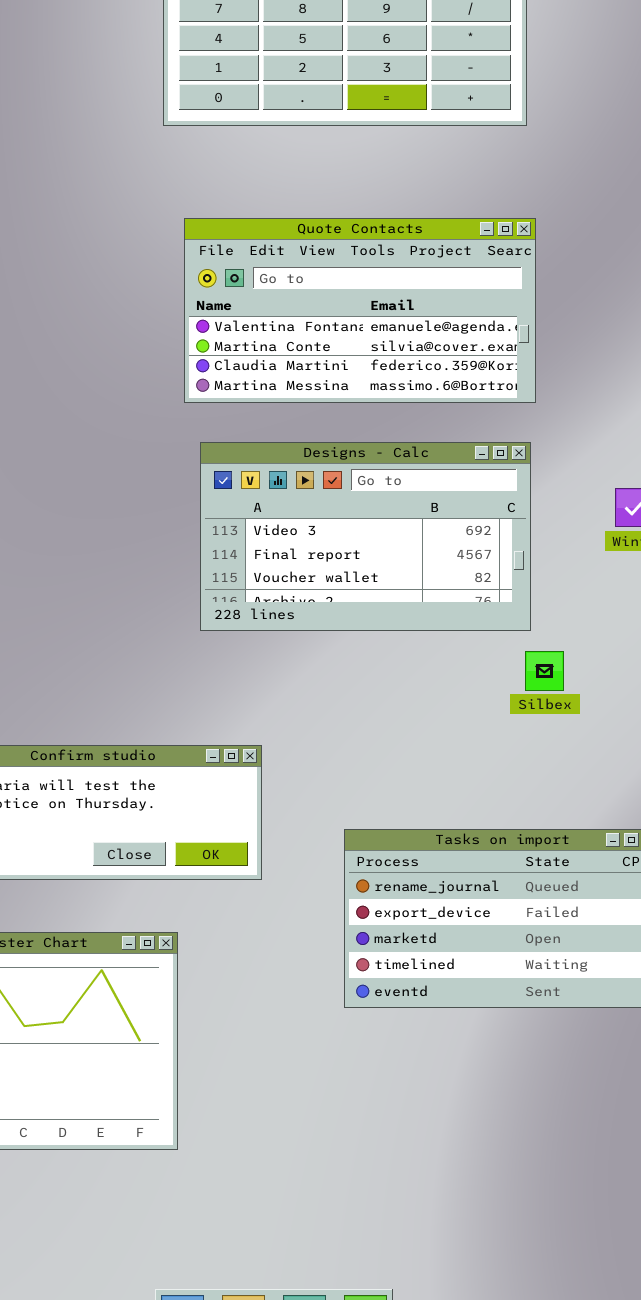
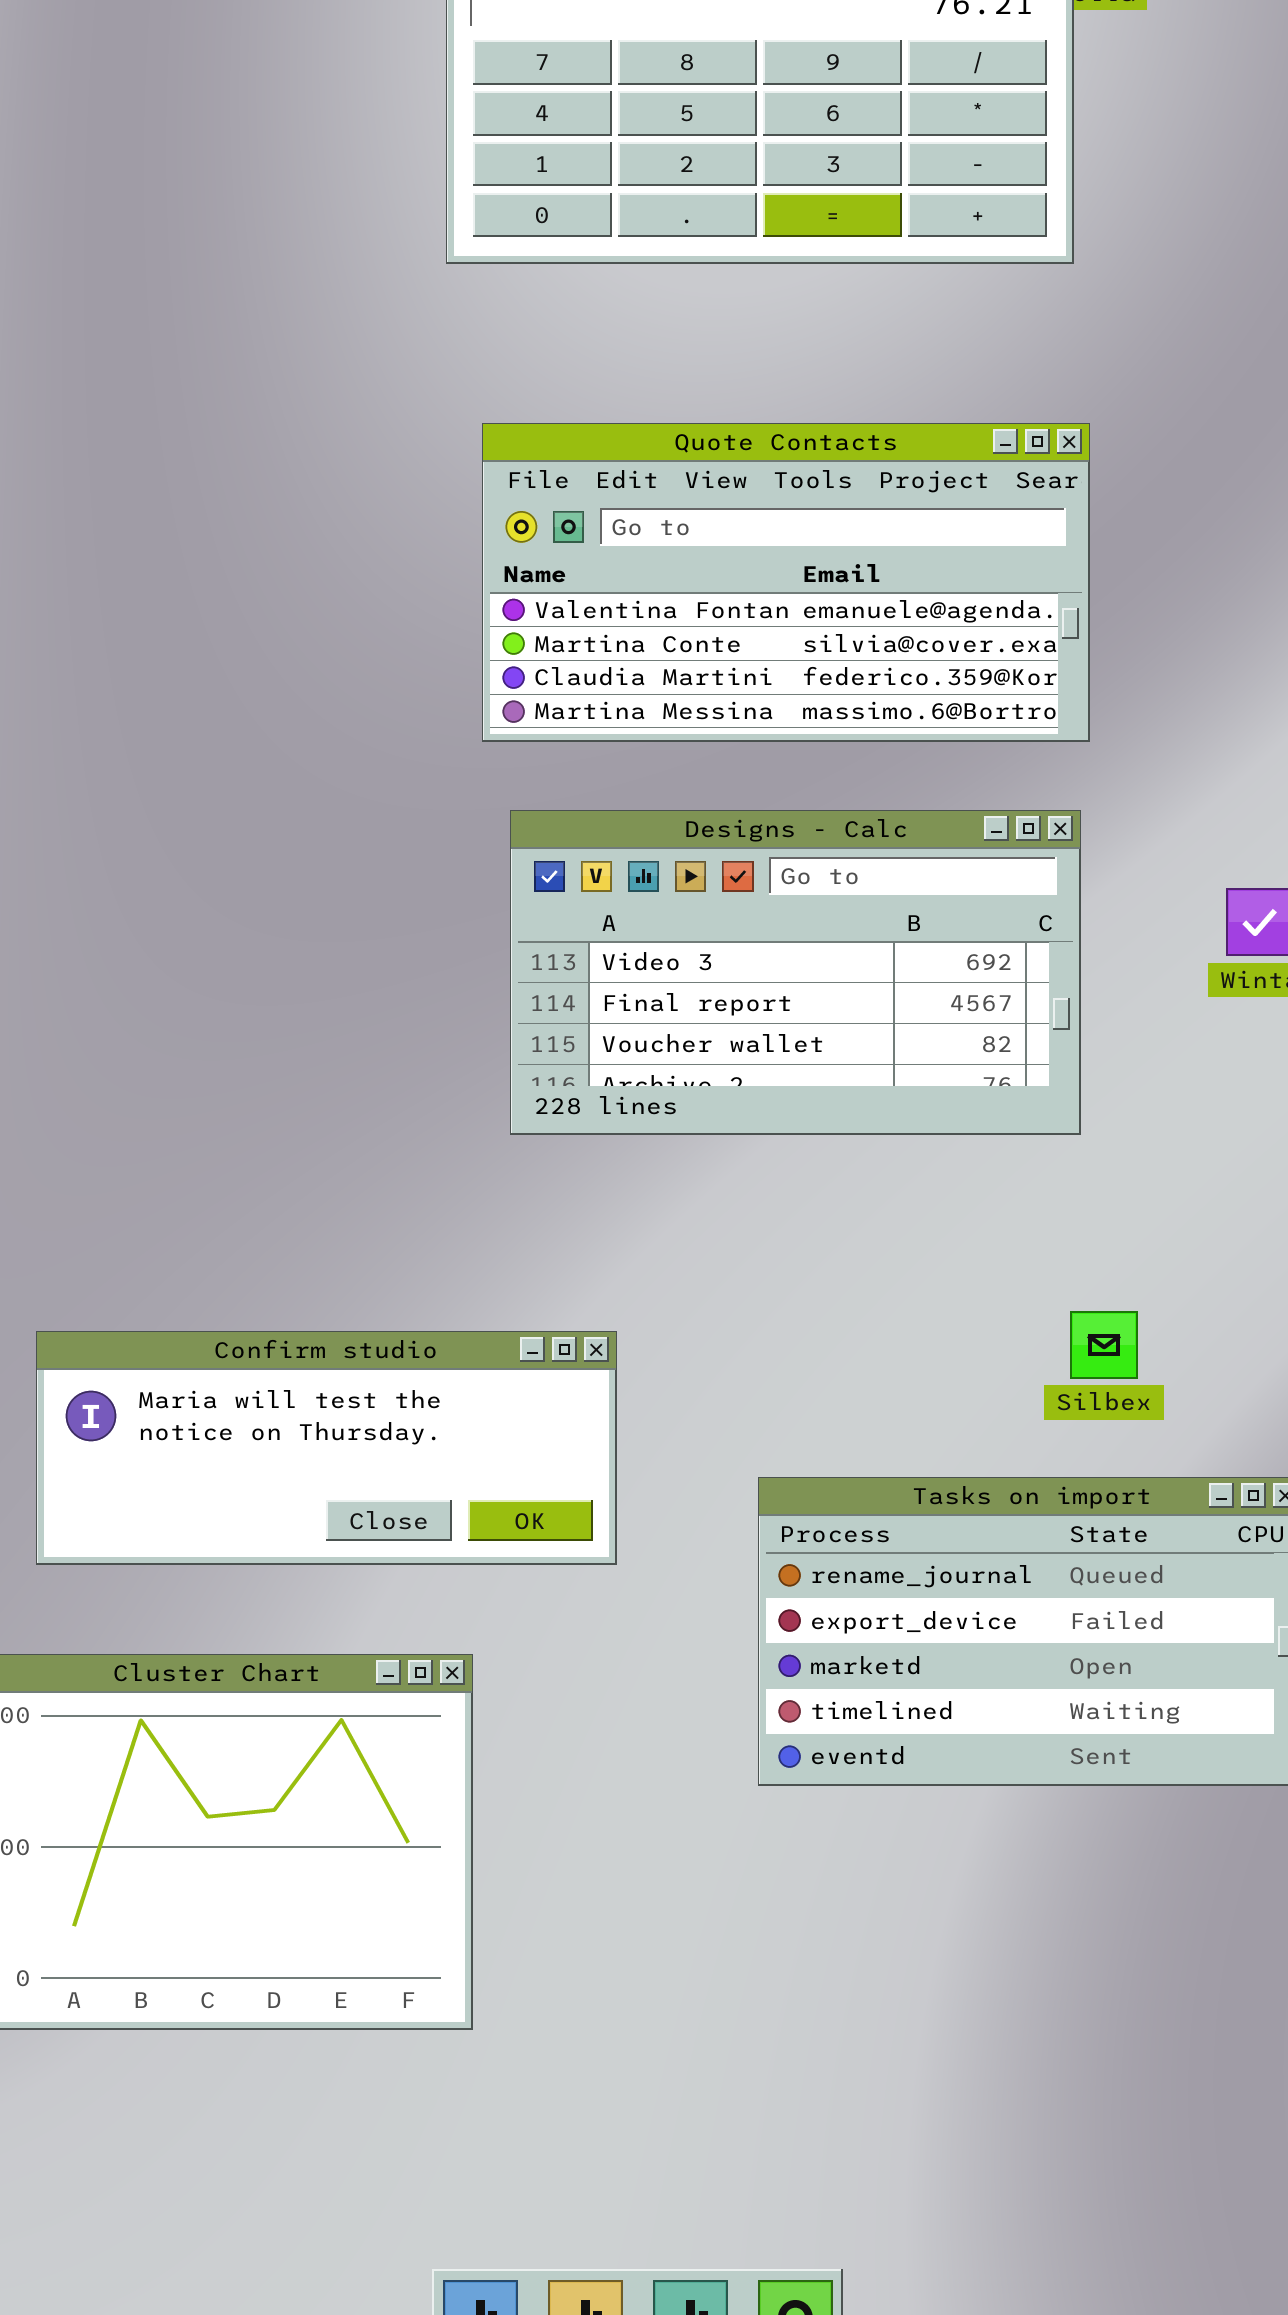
Silbex: [525,651,564,691] -> [1070,1311,1138,1379], moved

